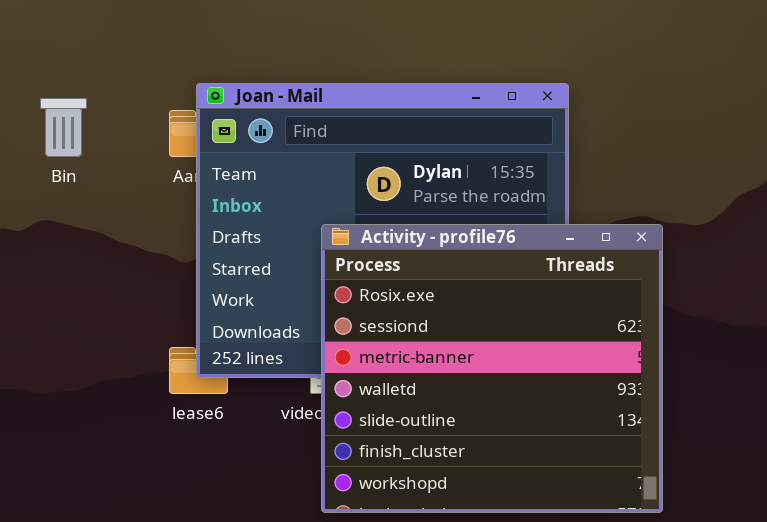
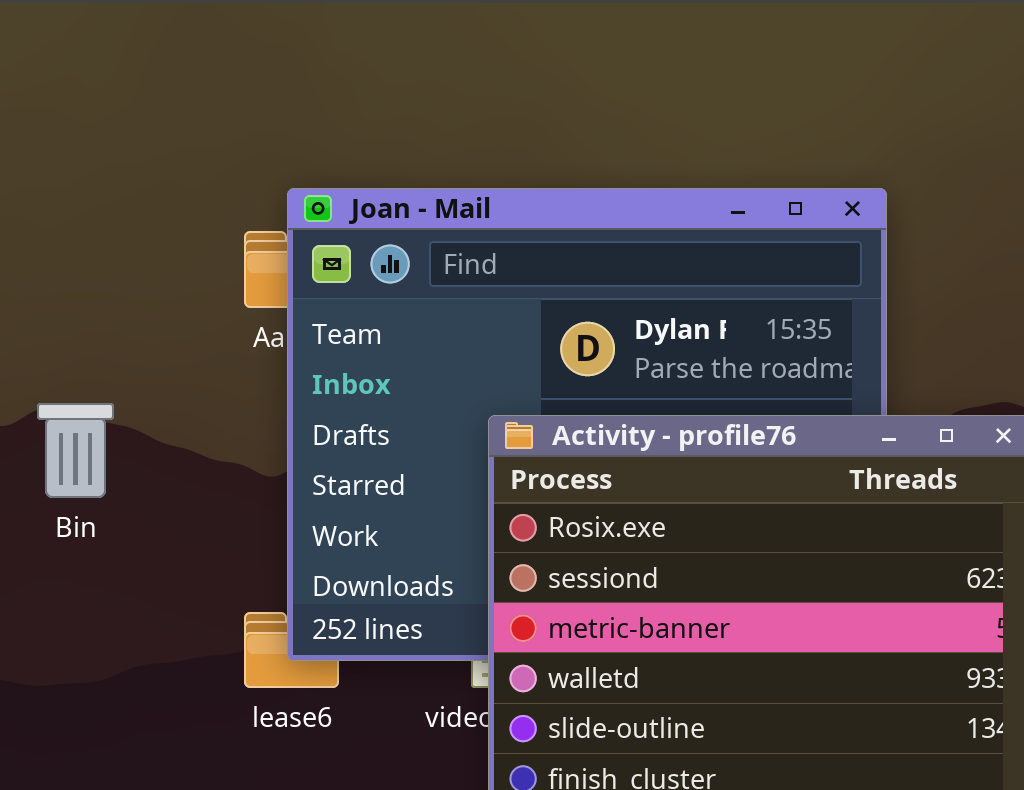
Bin: [40,98,87,157] -> [37,403,114,498], moved

